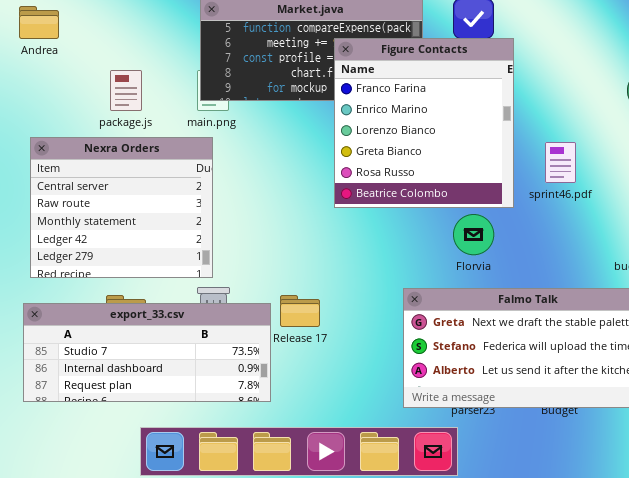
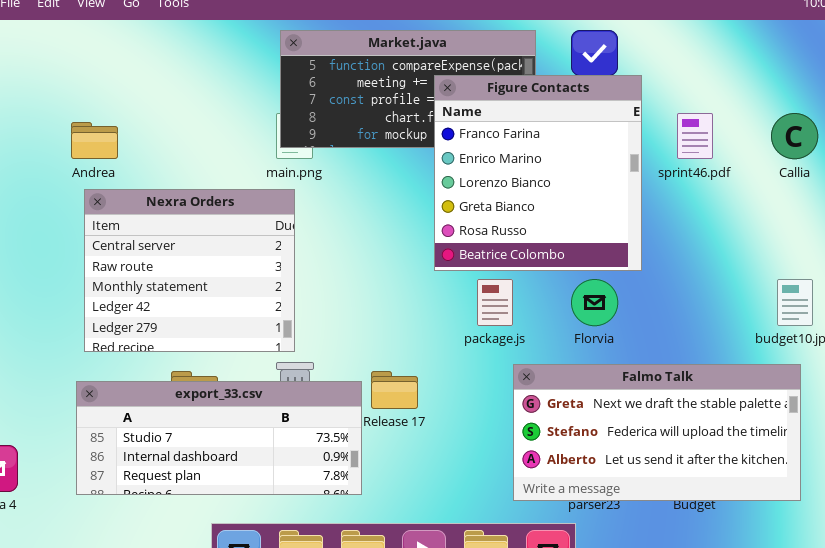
Andrea: [19,6,59,39] -> [71,122,118,159], moved
package.js: [110,70,142,111] -> [477,279,513,326], moved
sprint46.pdf: [545,142,576,183] -> [677,113,713,159], moved

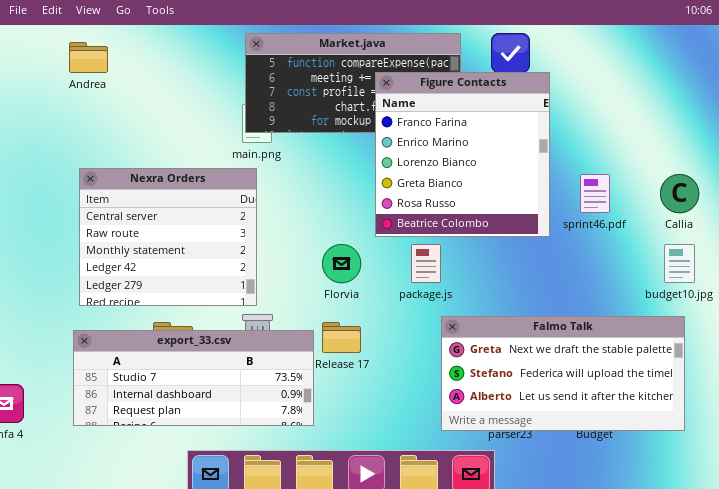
sprint46.pdf: [677,113,713,159] -> [580,174,610,213], moved
Callia: [771,113,818,159] -> [660,174,699,213], moved
Andrea: [71,122,118,159] -> [69,42,108,73], moved
Florvia: [571,279,618,326] -> [322,244,361,283], moved

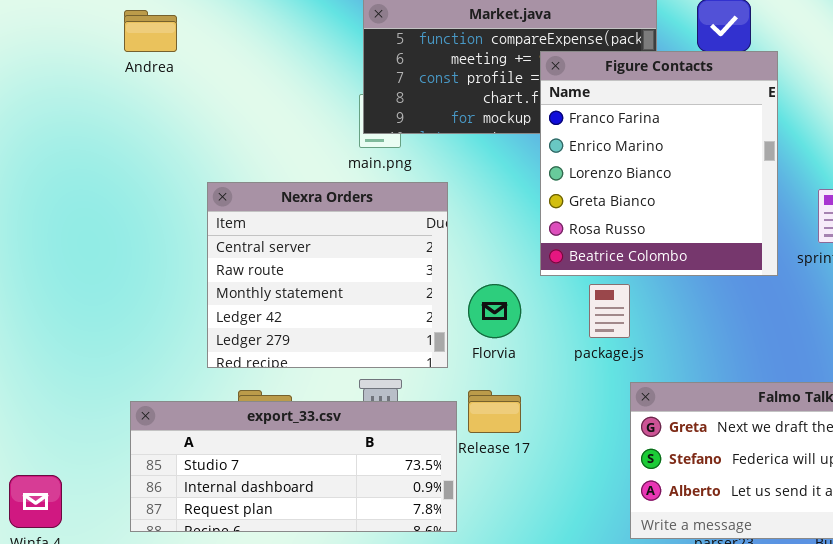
Nexra Orders: [79,168,257,306] -> [207,182,448,368], moved

